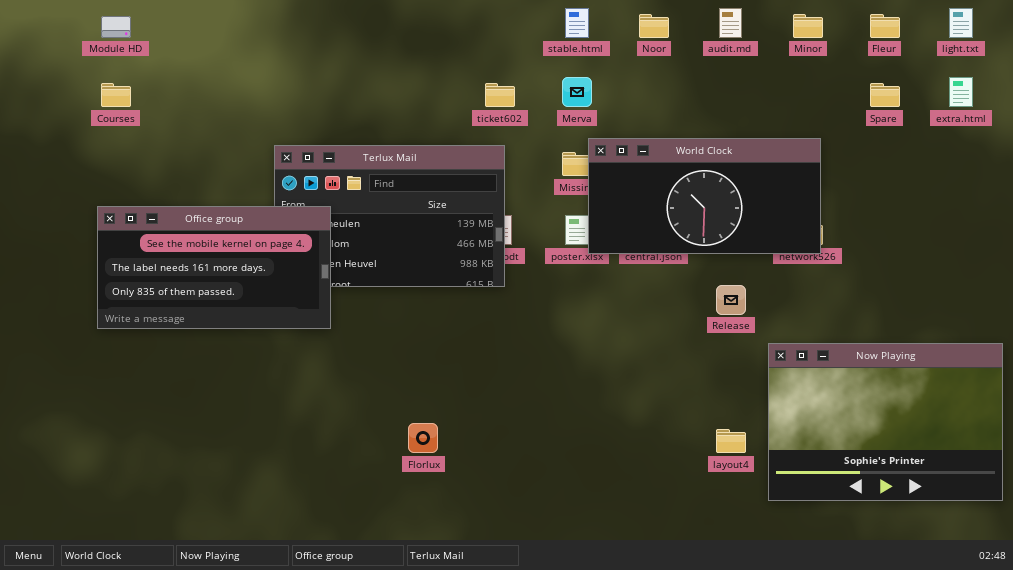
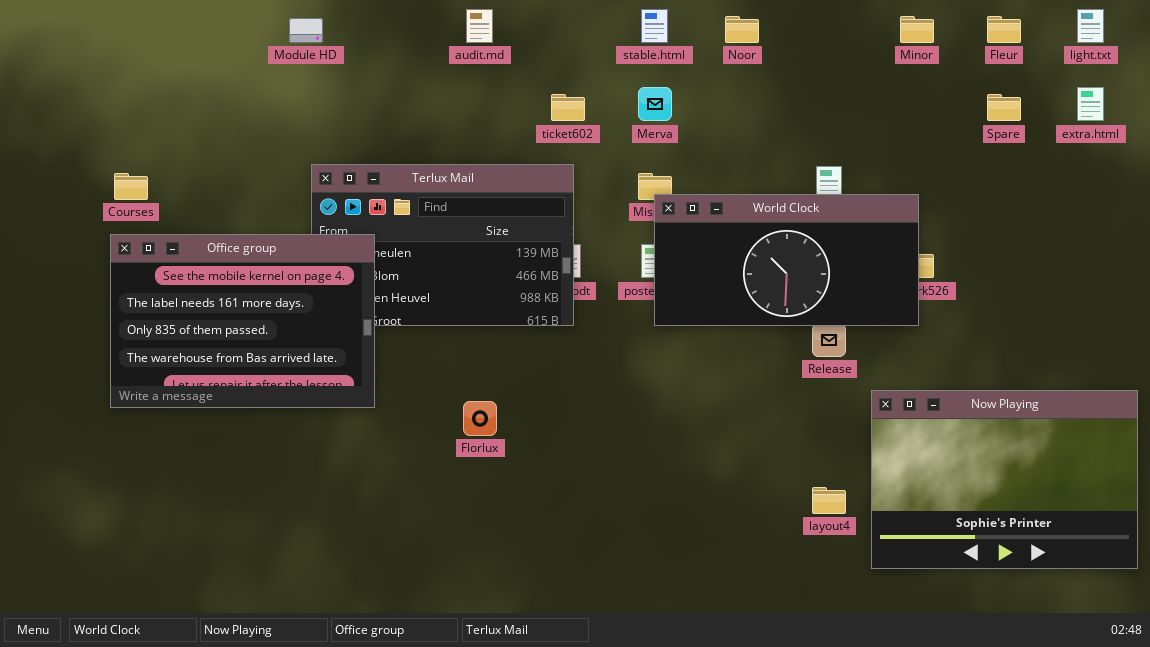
audit.md: [719,8,742,38] -> [466,9,493,43], moved
Module HD: [101,16,131,38] -> [289,18,323,43], moved
Courses: [101,83,131,107] -> [114,173,148,200], moved
World Clock: [588,138,821,254] -> [654,194,919,326], moved
Office group: [97,206,331,329] -> [110,234,375,408], resized
Florlux: [408,423,438,453] -> [463,401,497,436], moved

